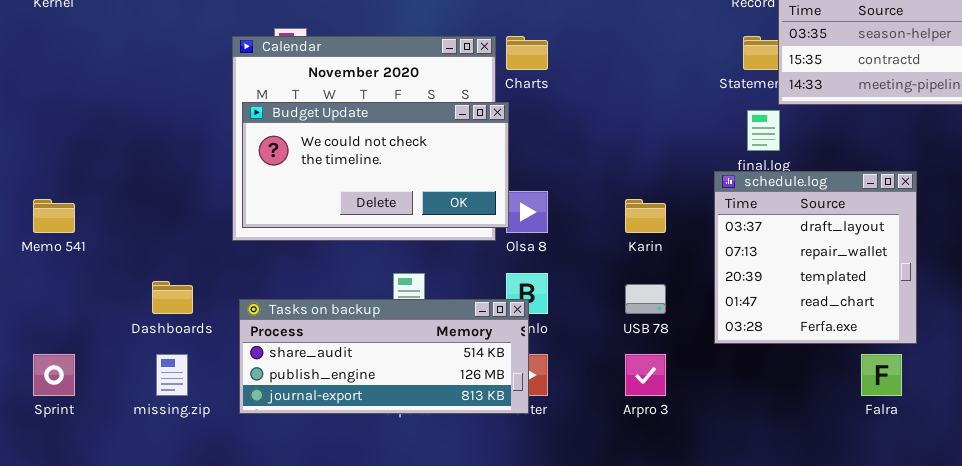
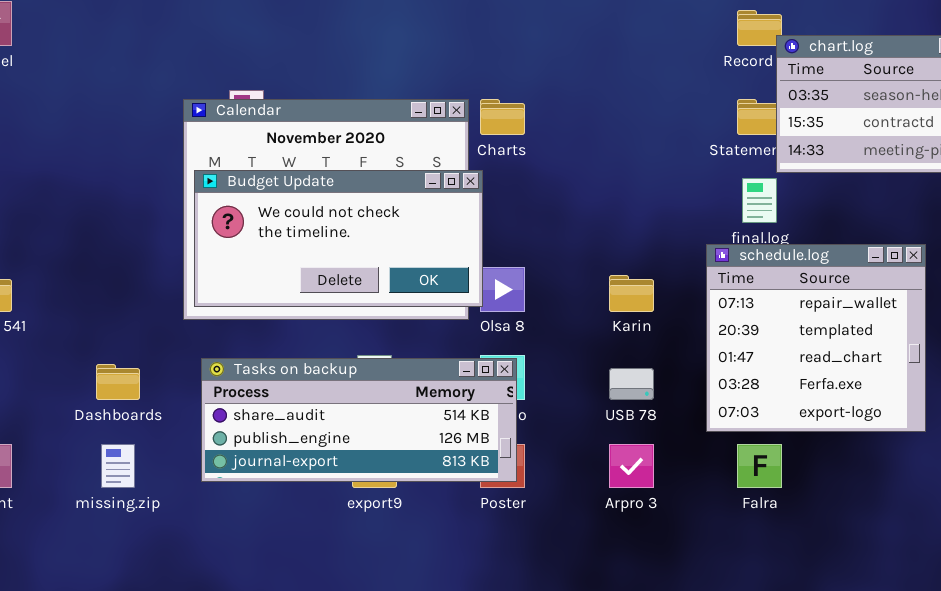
schedule.log: [714,171,917,344] -> [706,244,926,432], scrolled down 1 row
Tasks on backup: [239,299,529,414] -> [201,358,517,482], moved
Falra: [861,354,902,396] -> [737,444,782,488], moved

